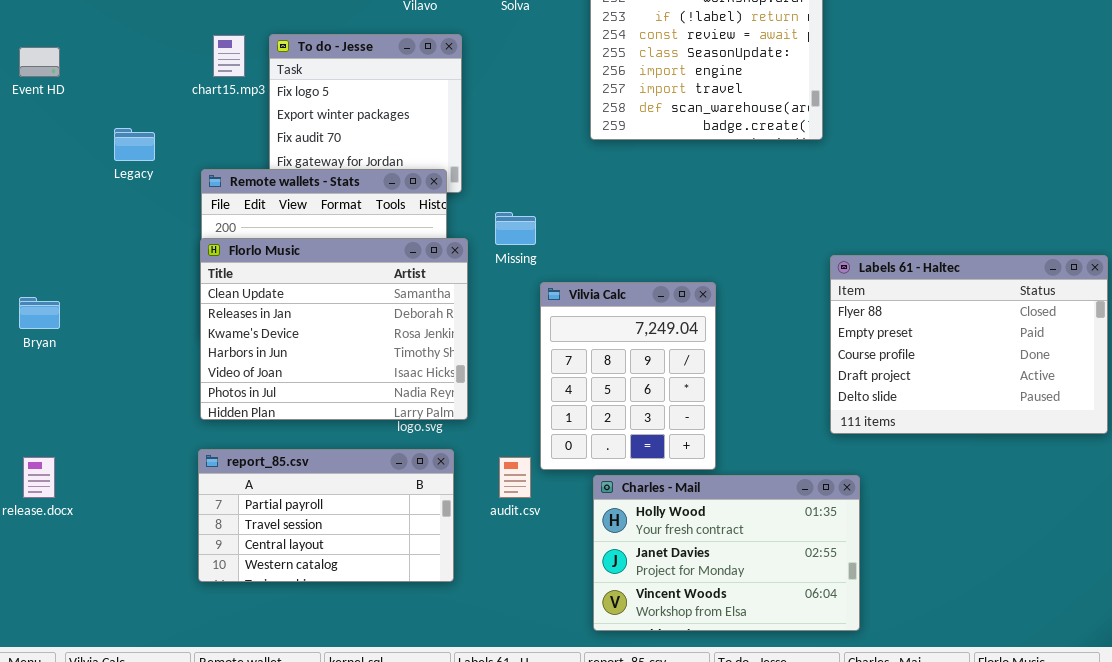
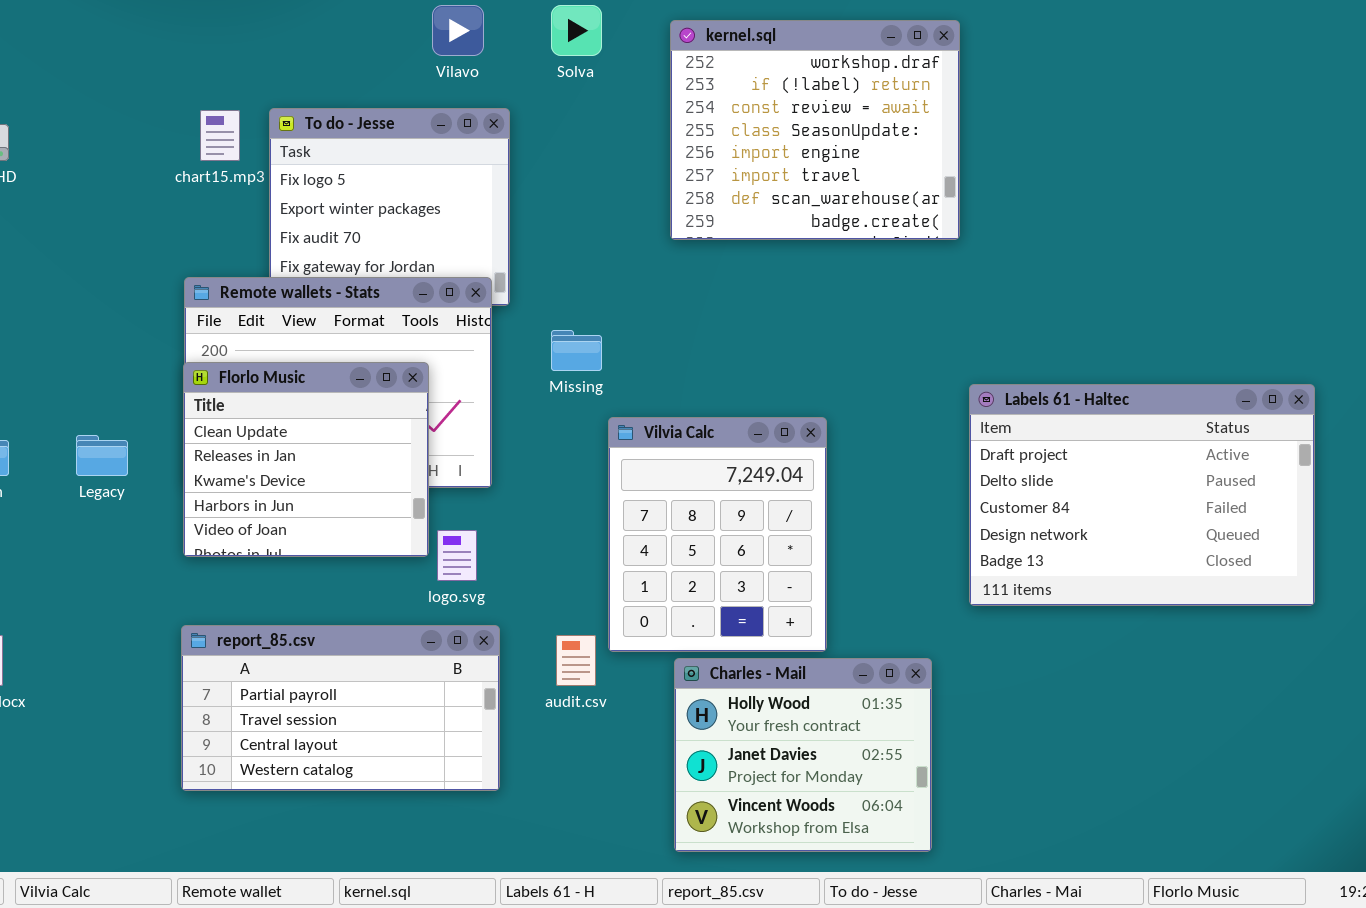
Legacy: [114,128,155,161] -> [76,435,128,476], moved
Florlo Music: [200,238,468,420] -> [183,362,429,557], resized
Labels 61 - Haltec: [830,255,1108,434] -> [969,384,1315,606], scrolled down 3 rows
Charles - Mail: [593,475,860,631] -> [674,658,932,852], resized

